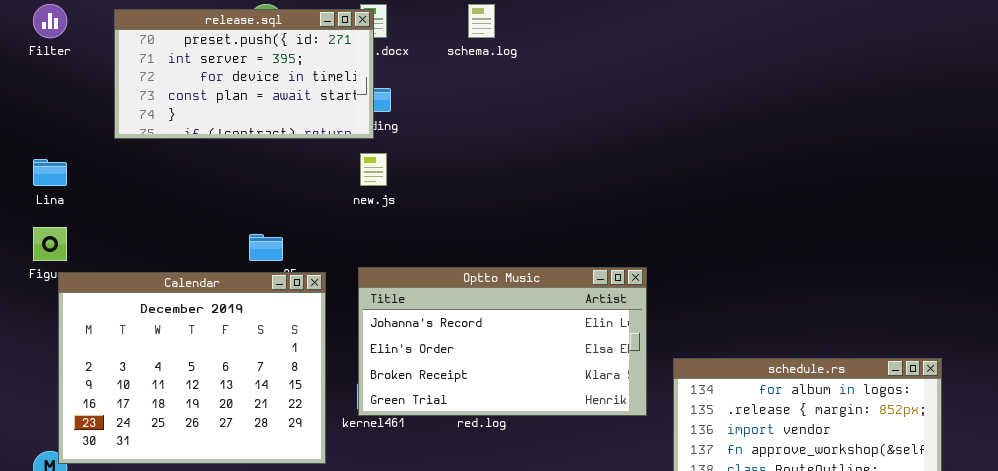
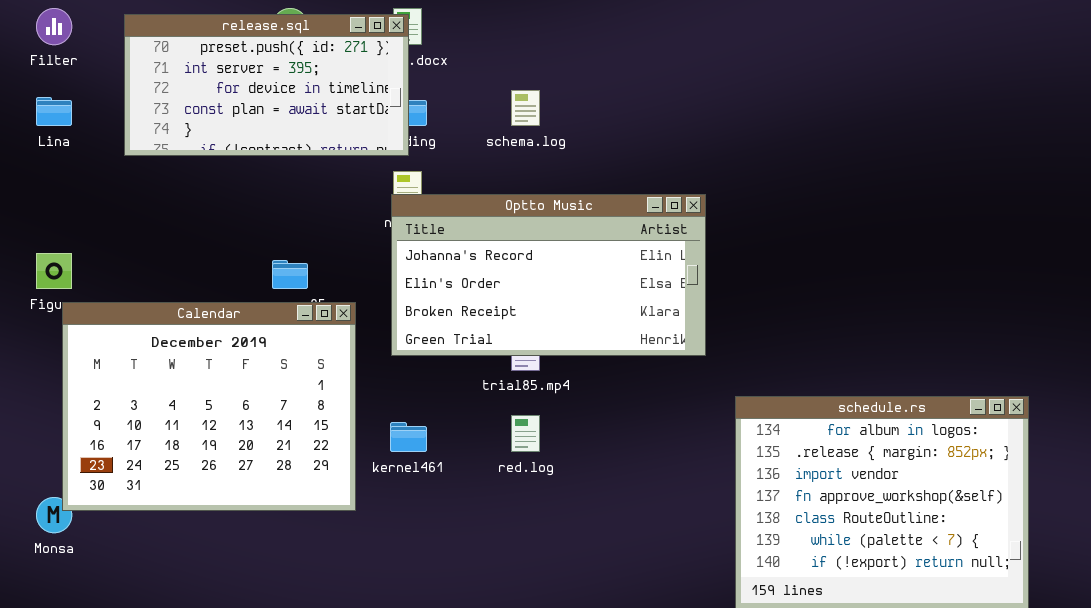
schema.log: [468,4,495,38] -> [511,90,540,126], moved
Lina: [33,159,67,186] -> [36,97,72,126], moved
Optto Music: [358,267,647,416] -> [391,194,706,356], moved

